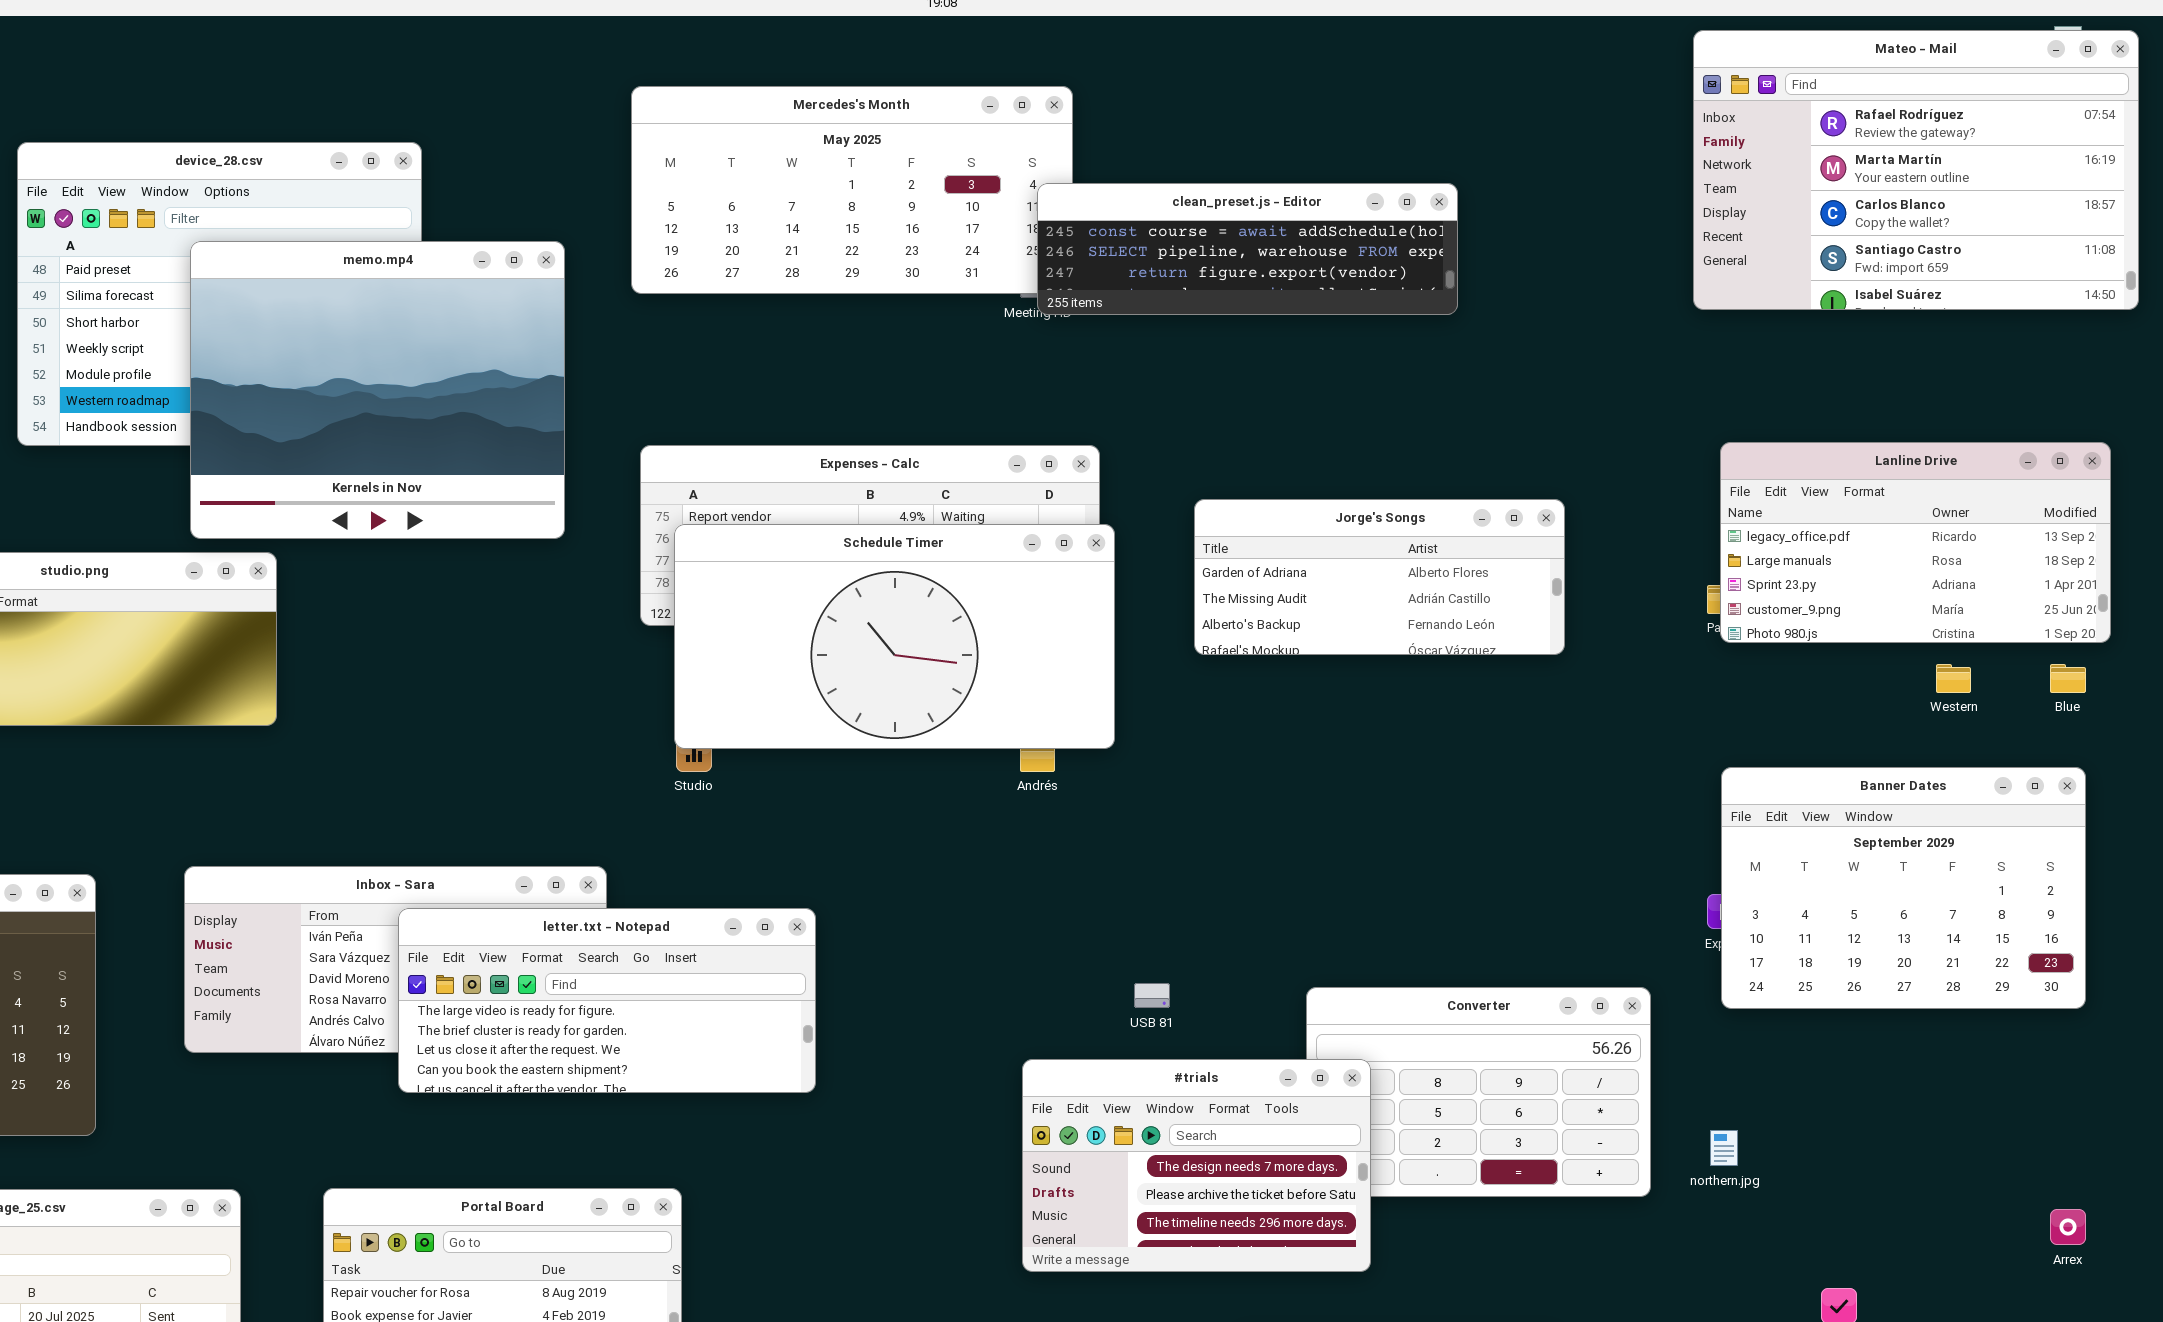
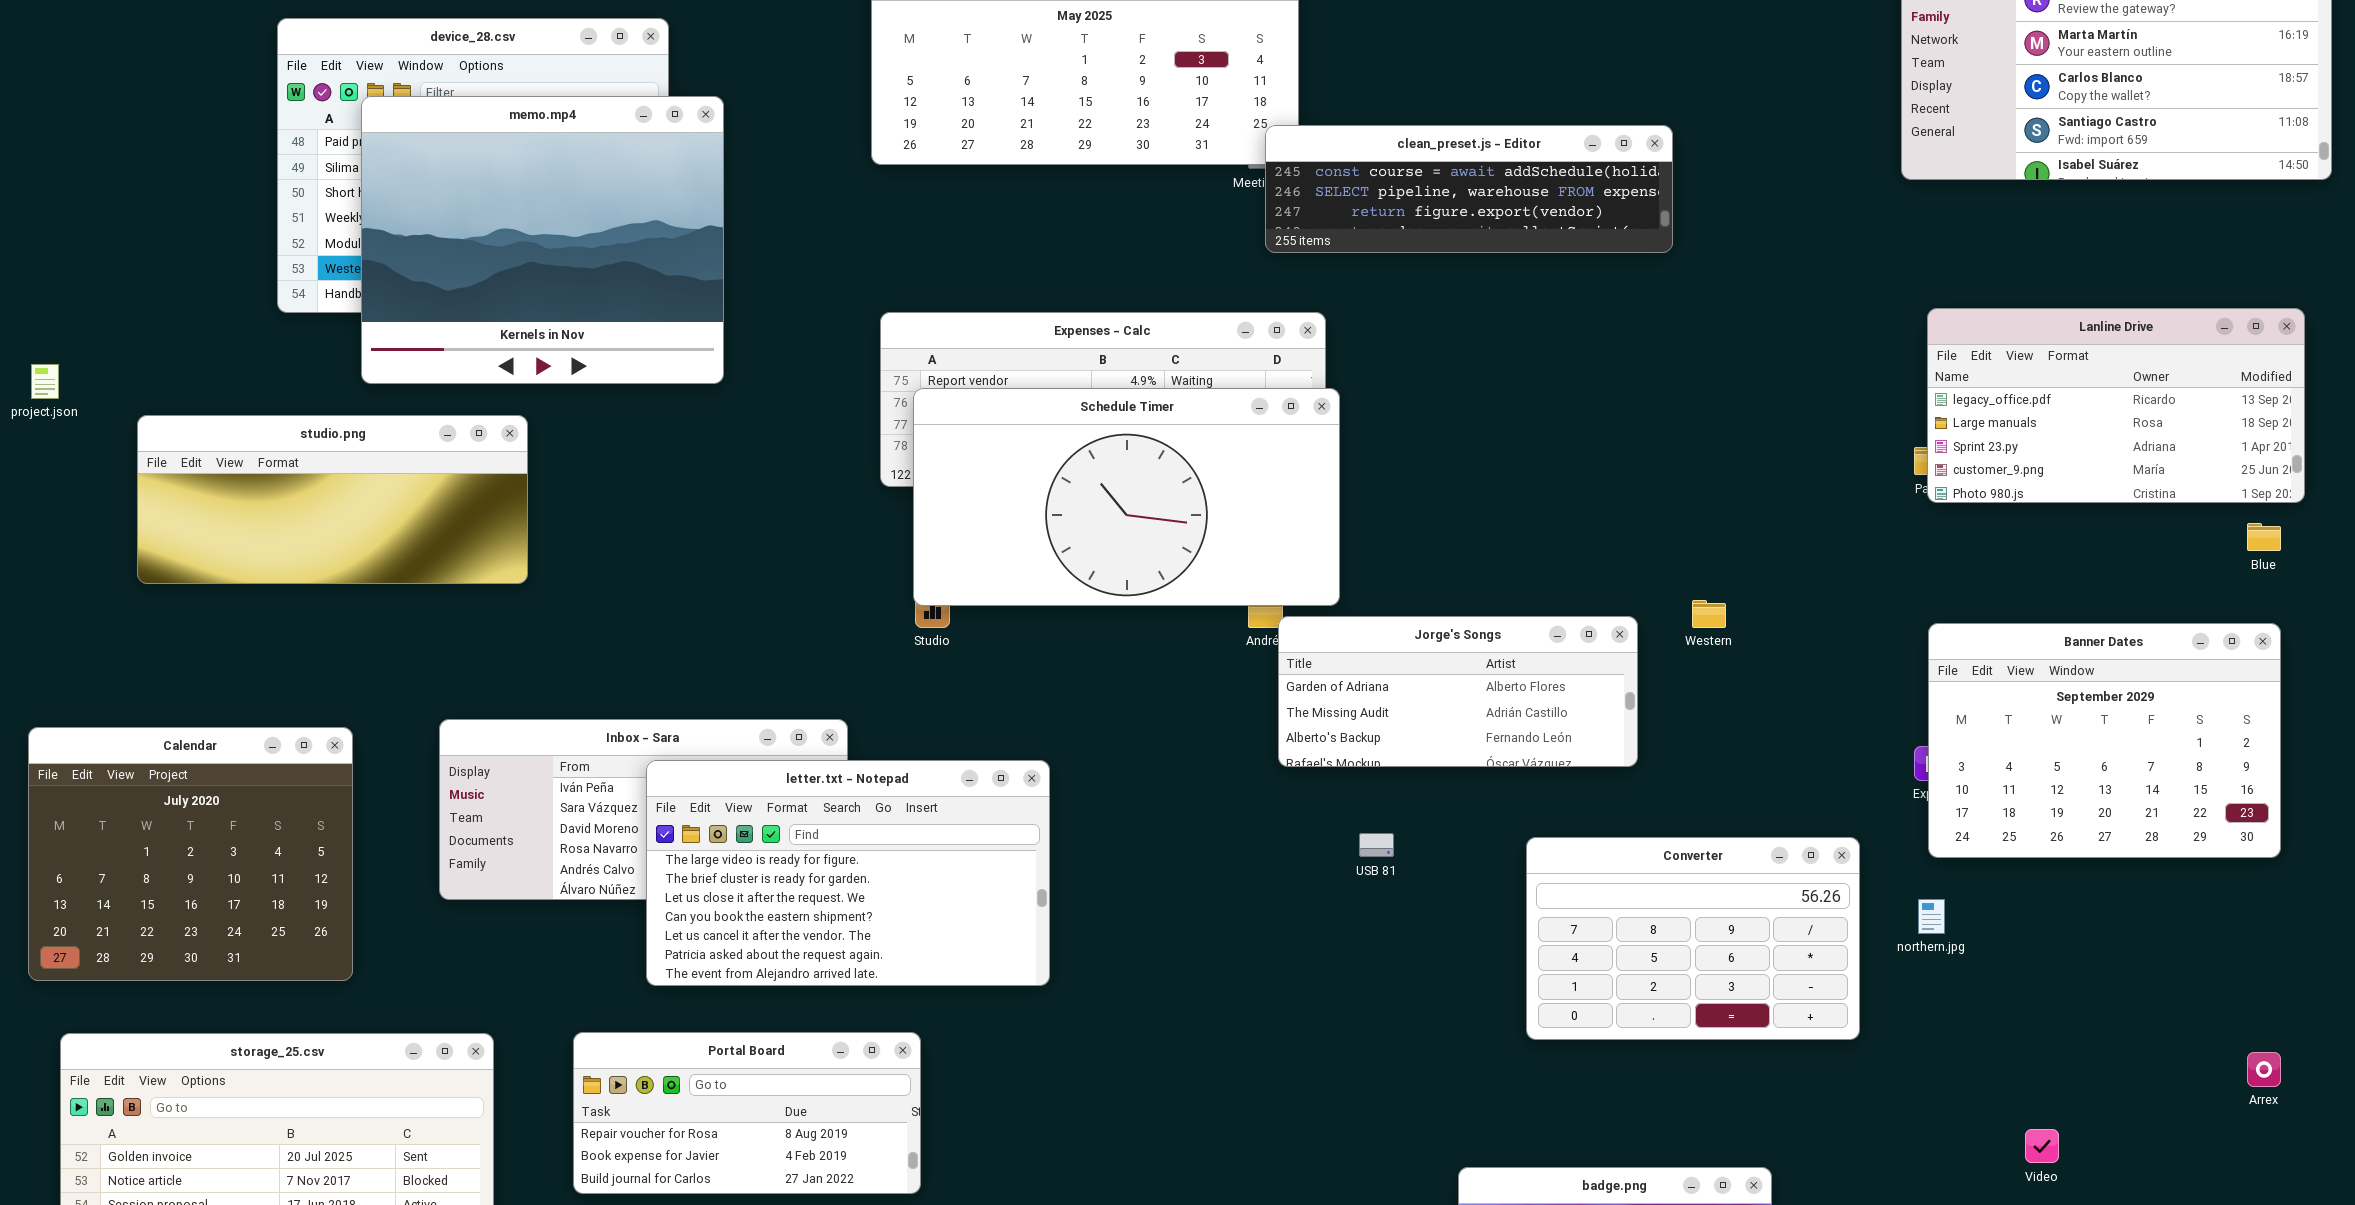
clean_preset.js - Editor: [1037,183,1458,315] -> [1265,125,1673,253], moved
memo.mp4: [190,241,565,539] -> [361,96,724,384], moved
Jorge's Songs: [1194,499,1565,655] -> [1278,616,1638,767], moved
Western: [1936,664,1971,693] -> [1692,600,1726,628], moved
letter.txt - Notepad: [398,908,816,1093] -> [646,760,1050,986], resized
#trials: [1022,1059,1371,1272] -> none, closed
northern.jpg: [1710,1130,1738,1166] -> [1918,899,1945,934], moved

